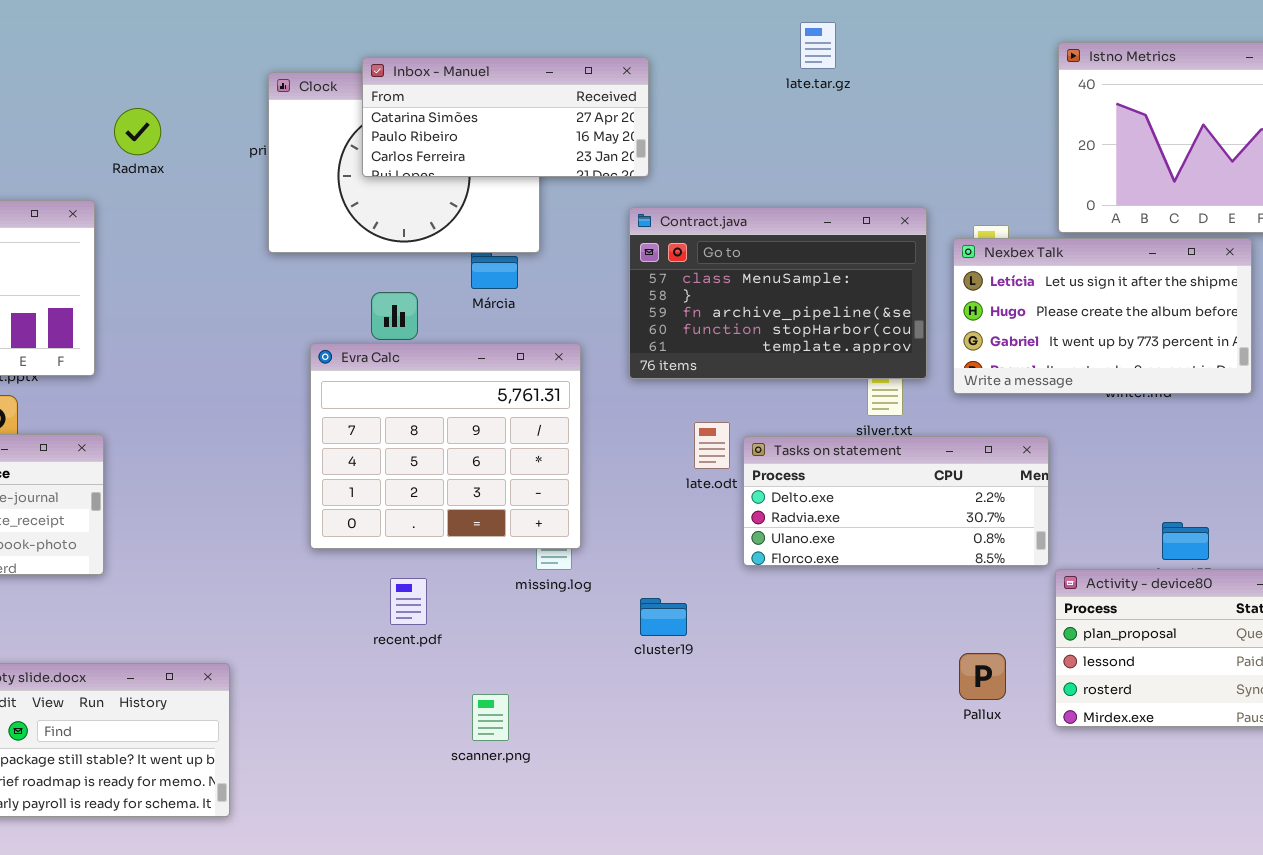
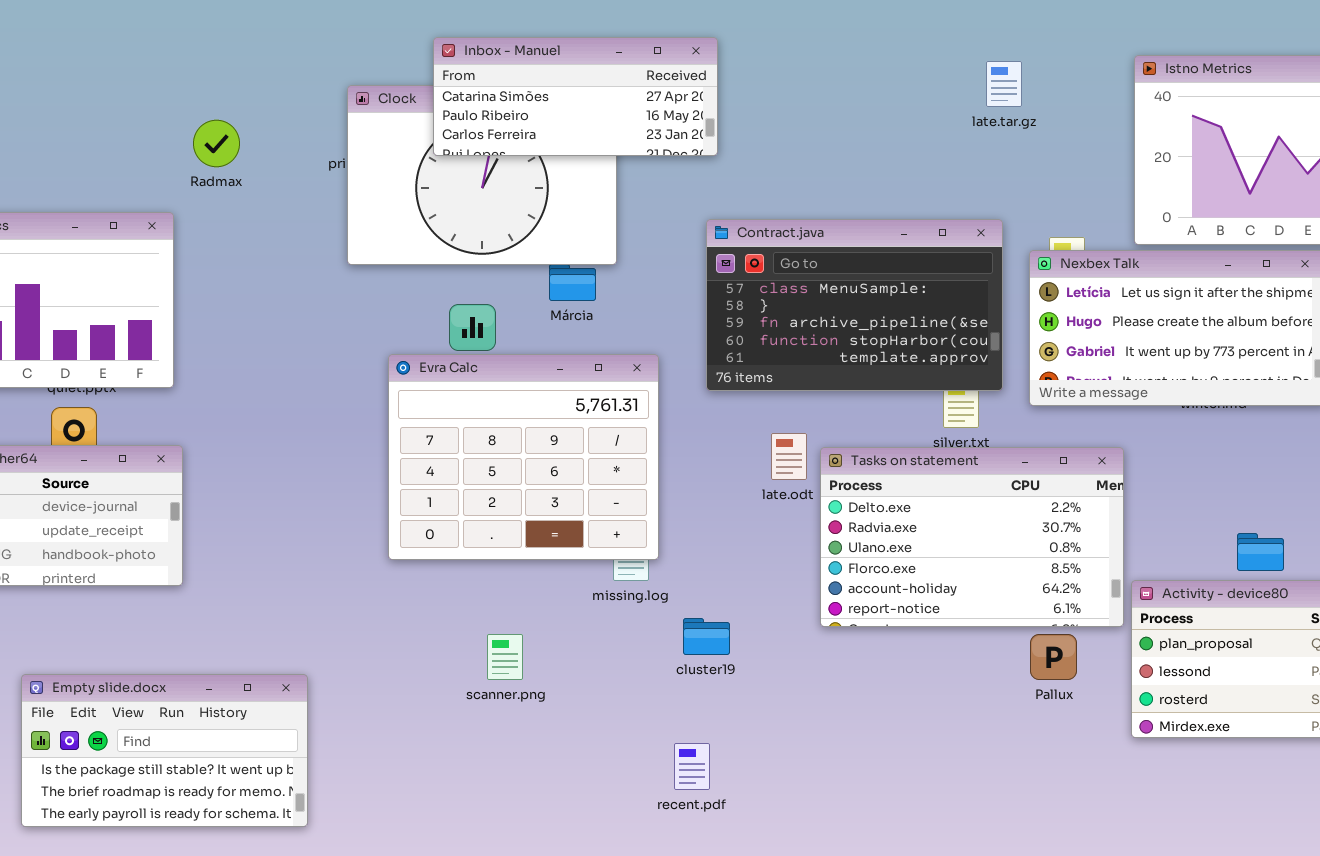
late.tar.gz: [800,22,836,69] -> [986,61,1022,107], moved
Inbox - Manuel: [362,57,649,177] -> [433,37,718,156], moved
Tasks on statement: [743,436,1049,566] -> [820,447,1124,627], resized
recent.pdf: [390,578,427,625] -> [674,743,710,790], moved
cluster19: [640,598,687,636] -> [683,618,730,655], moved
Pallux: [959,653,1006,700] -> [1030,634,1077,680], moved
scanner.png: [472,694,509,741] -> [487,634,523,680], moved

